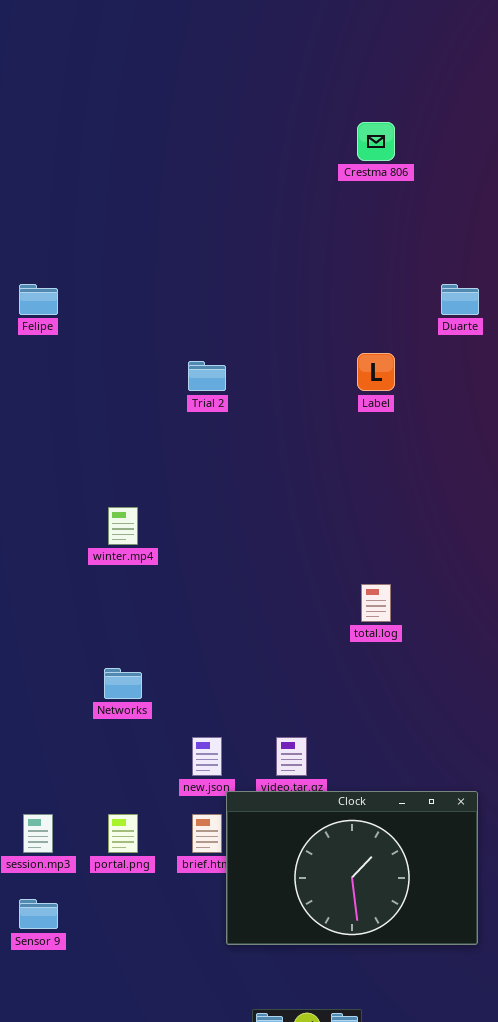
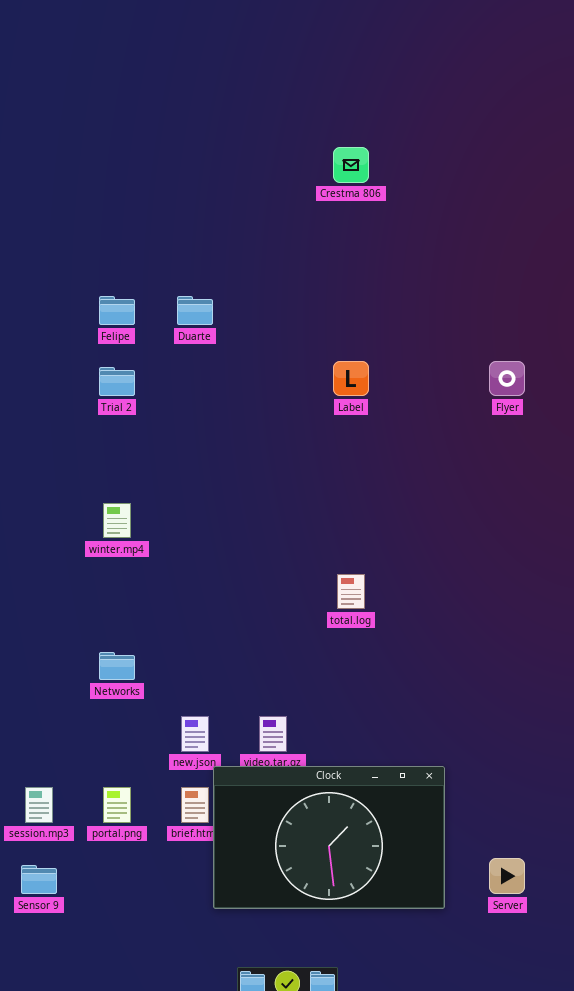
Felipe: [19,284,58,315] -> [99,296,135,325], moved
Duarte: [441,284,479,315] -> [177,296,213,325], moved
Trial 2: [188,361,226,391] -> [99,367,135,396], moved

